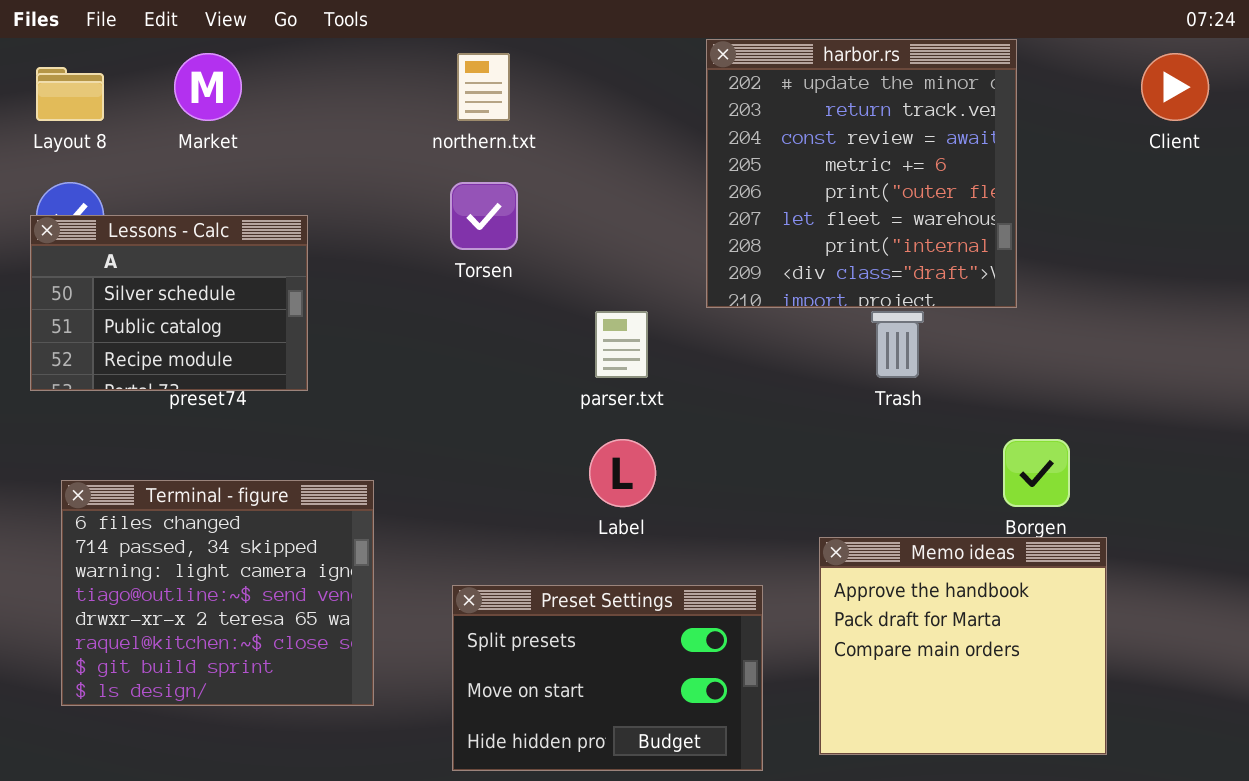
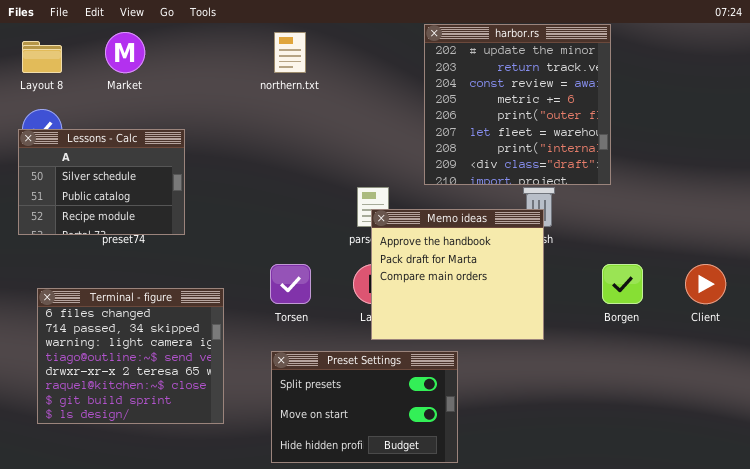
Client: [1141,53,1209,121] -> [685,264,726,304], moved
Torsen: [450,182,518,250] -> [270,264,311,304], moved
Memo ideas: [819,537,1107,755] -> [371,209,544,340], moved

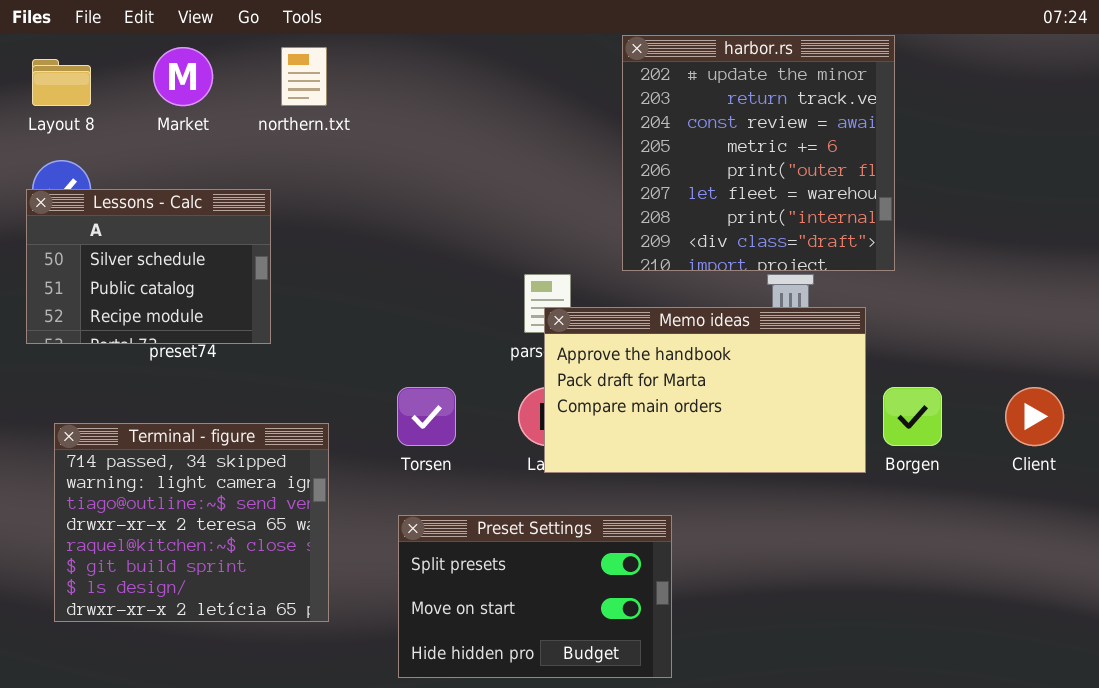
northern.txt: [274,32,306,73] -> [281,47,327,106], moved
Memo ideas: [371,209,544,340] -> [544,307,866,473], resized
Terminal - figure: [37,288,224,424] -> [54,423,329,622], scrolled down 1 row

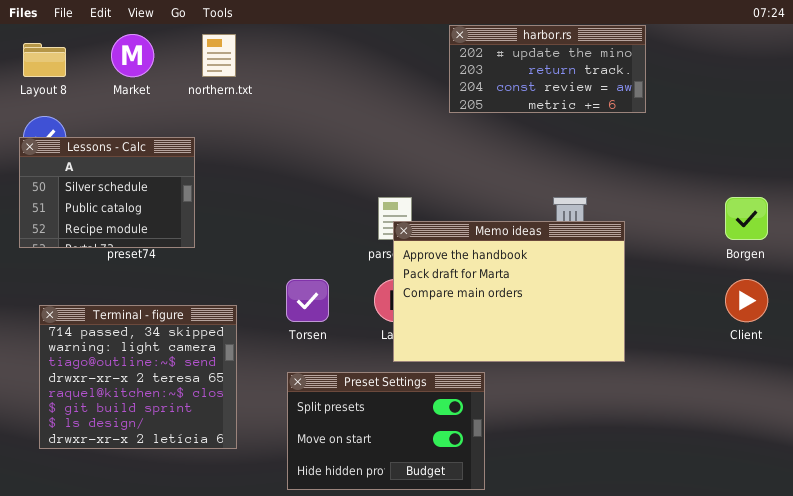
harbor.rs: [622,35,895,271] -> [449,25,646,113], resized
Memo ideas: [544,307,866,473] -> [393,221,625,362], resized
Borgen: [883,387,942,446] -> [725,197,768,240], moved

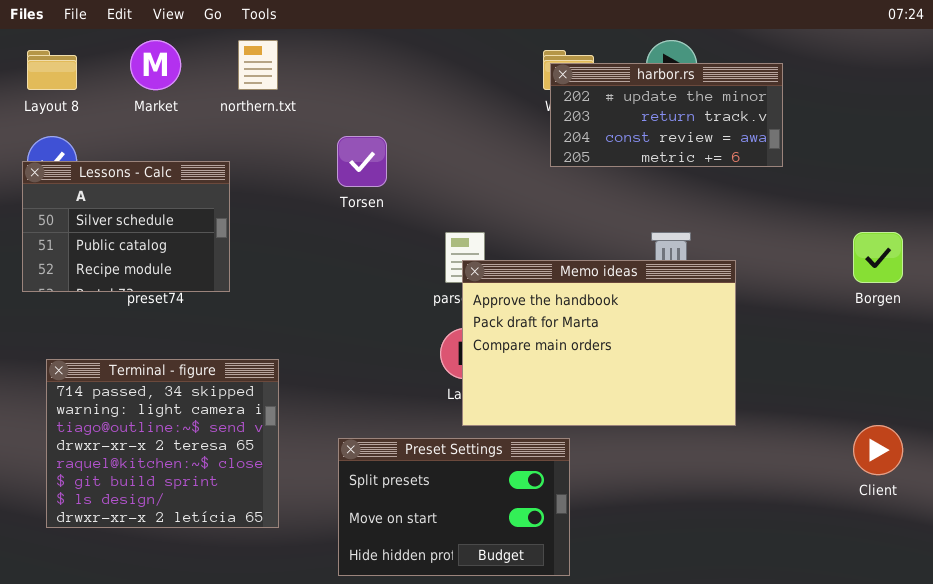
harbor.rs: [449,25,646,113] -> [550,63,783,167], moved
Torsen: [286,279,329,322] -> [337,136,387,187], moved
Client: [725,279,768,322] -> [853,425,903,475], moved

